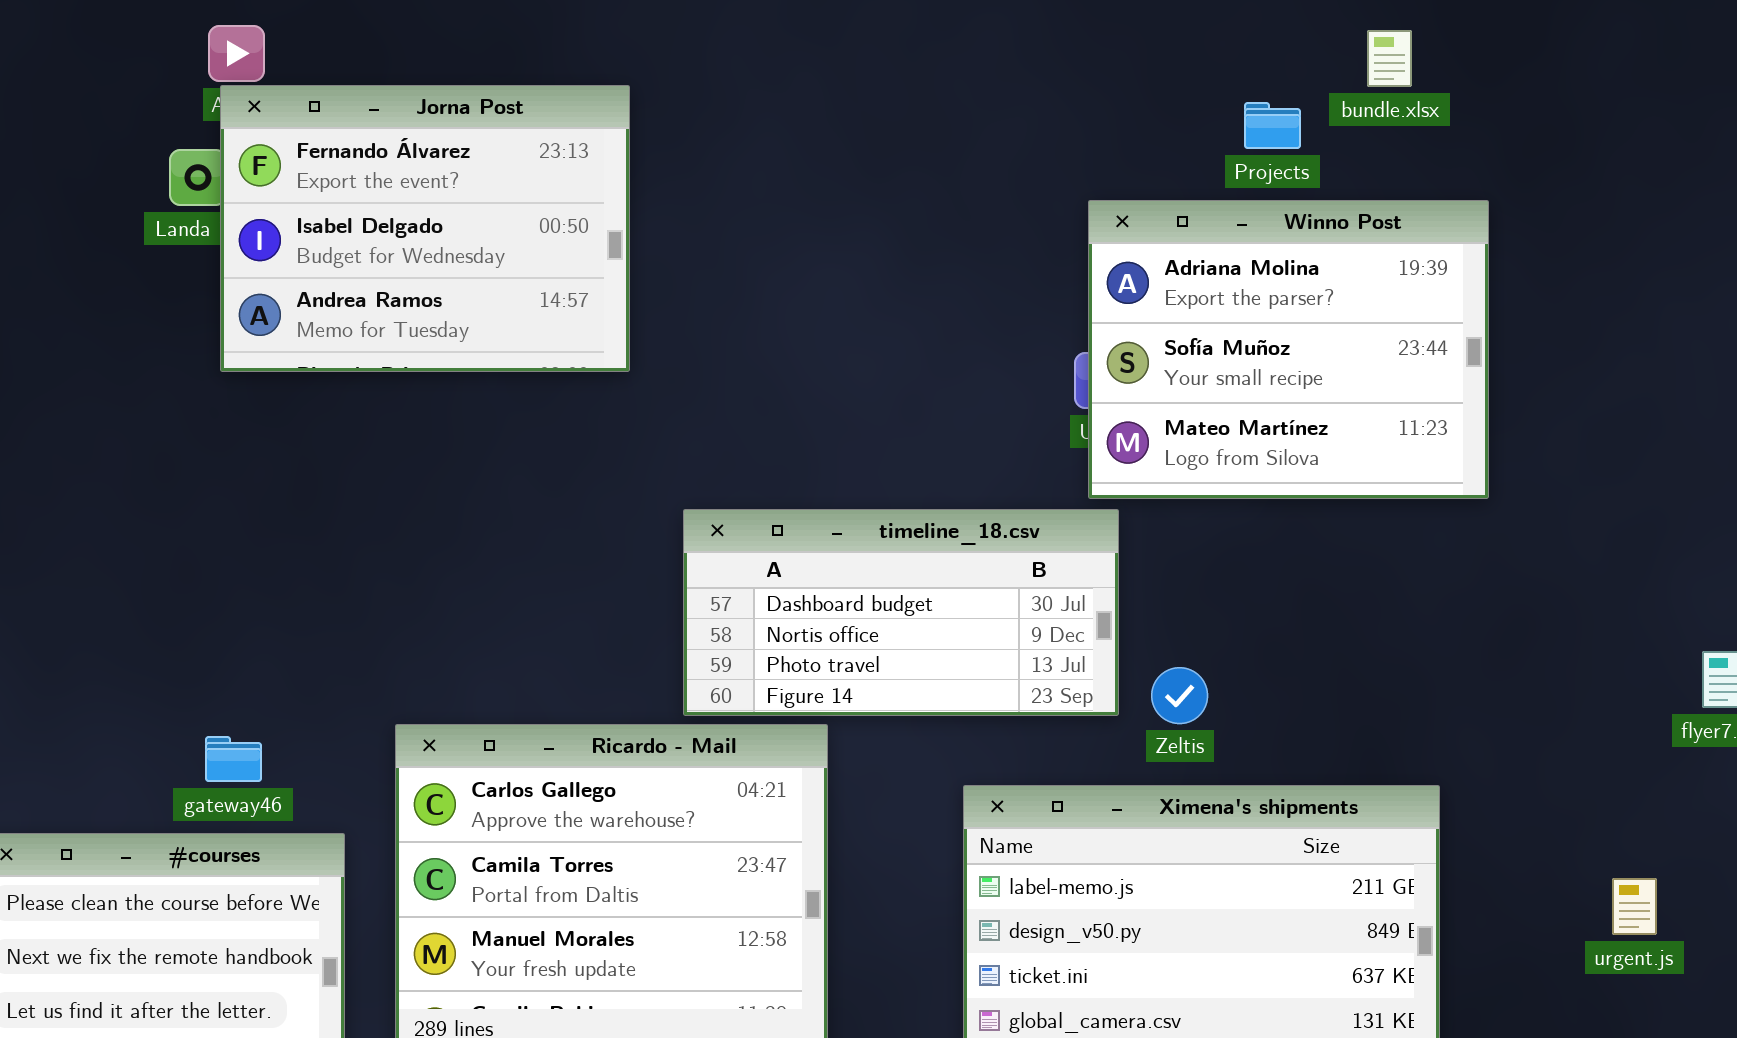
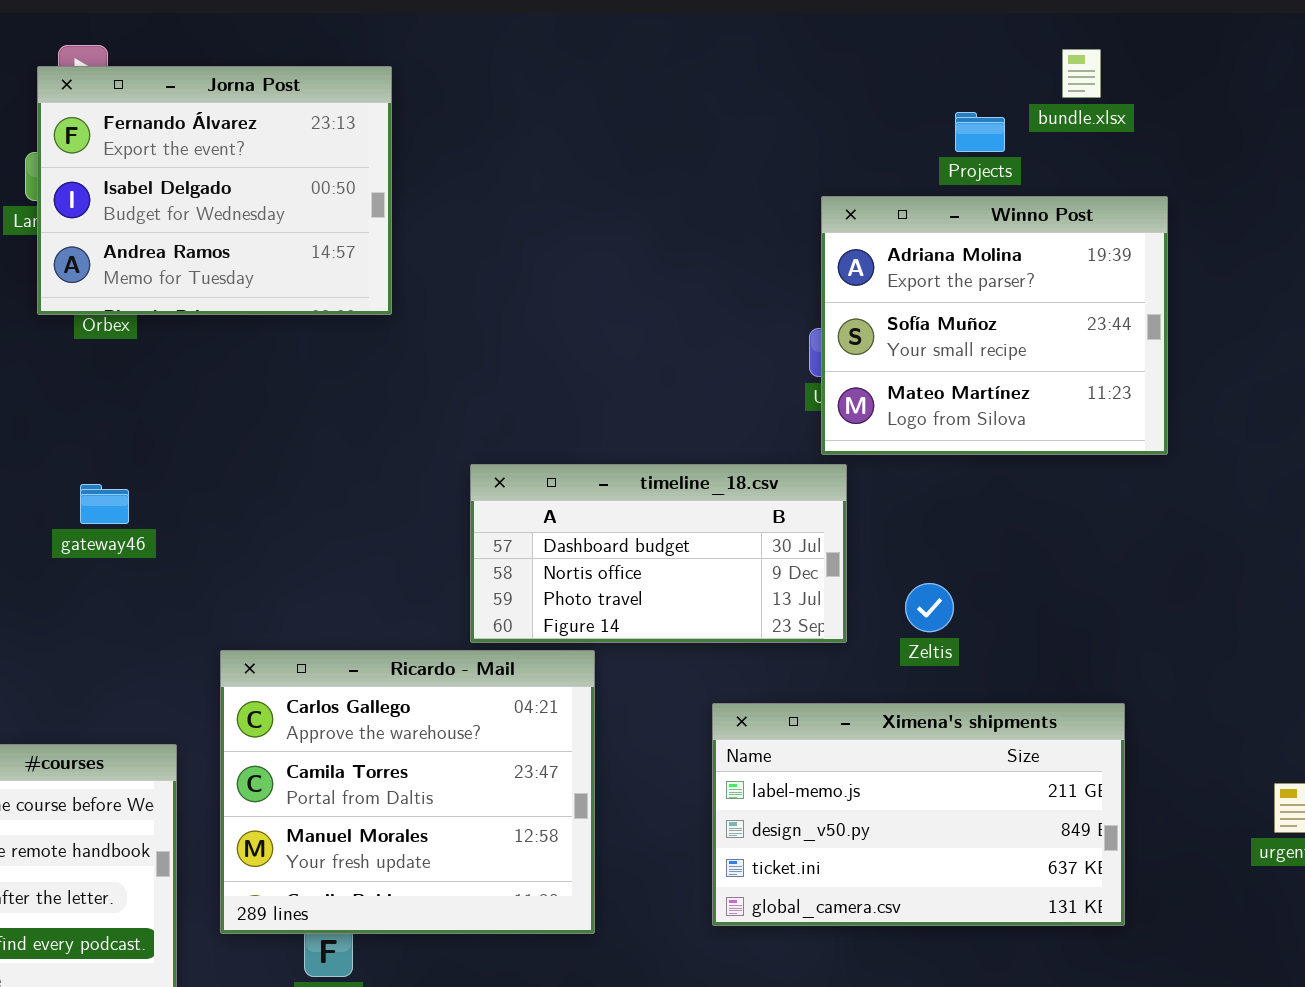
Jorna Post: [220,85,630,372] -> [37,66,392,315], moved
Zeltis: [1151,667,1208,724] -> [905,583,954,632], moved
gateway46: [205,736,262,782] -> [80,484,129,524], moved

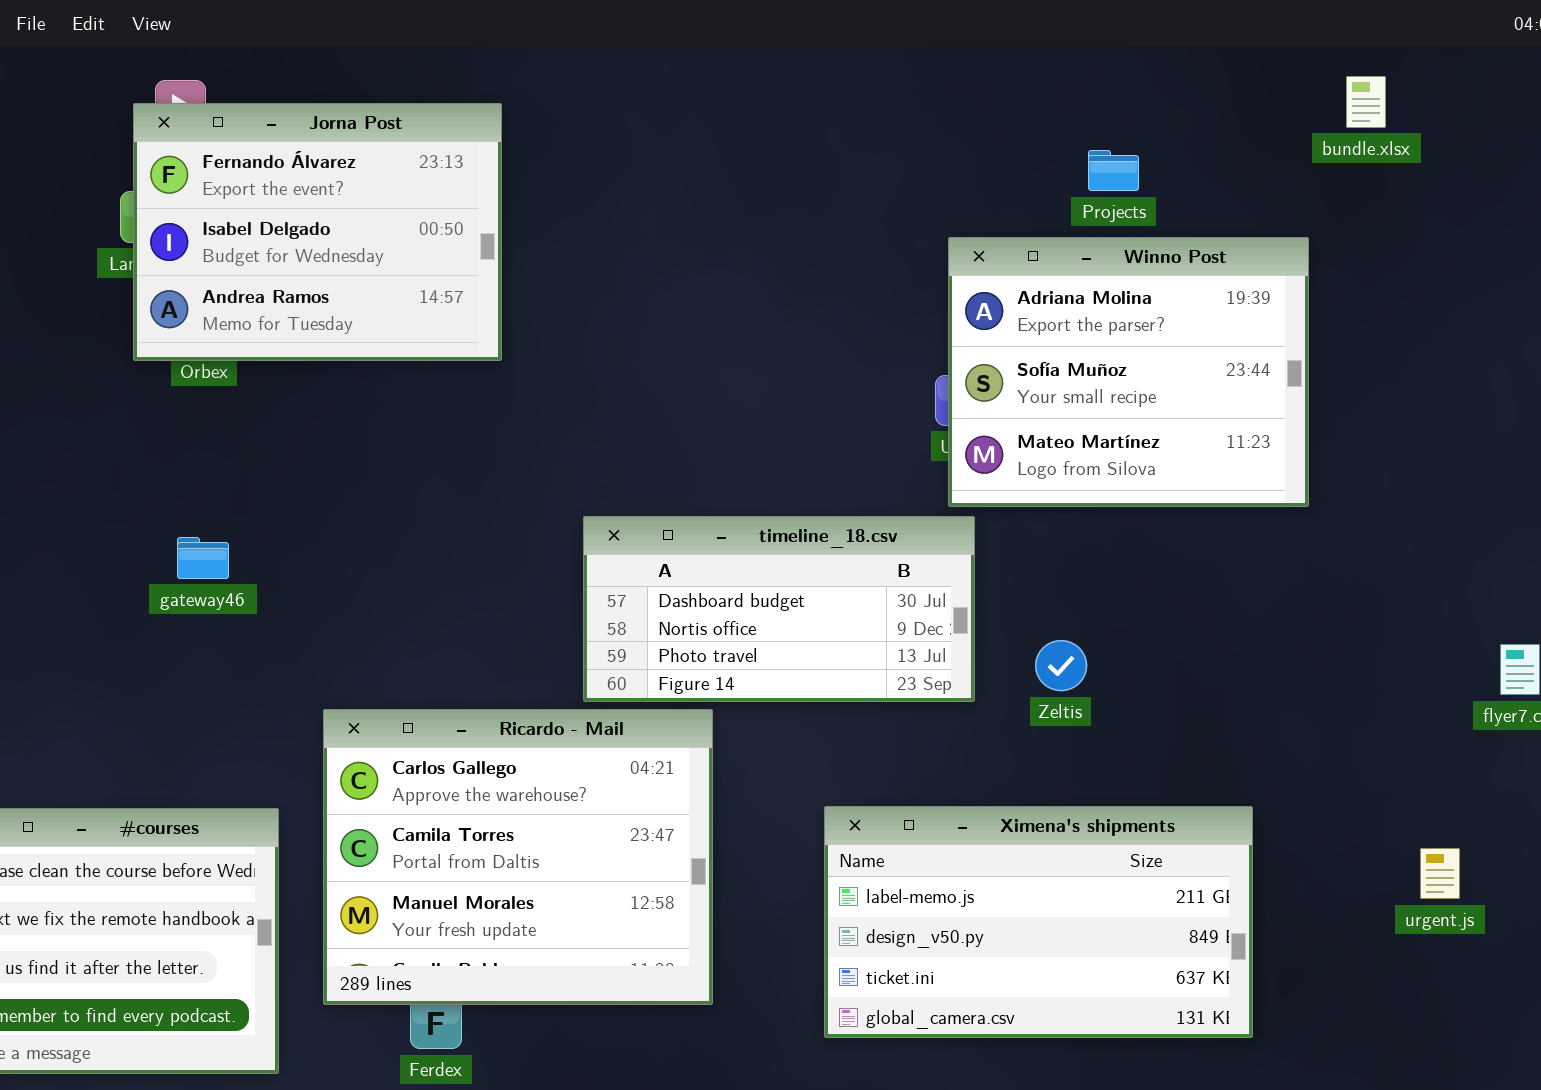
bundle.xlsx: [1062,49,1101,98] -> [1346,76,1386,128], moved
Ximena's shipments: [712,703,1125,926] -> [824,806,1253,1038], moved

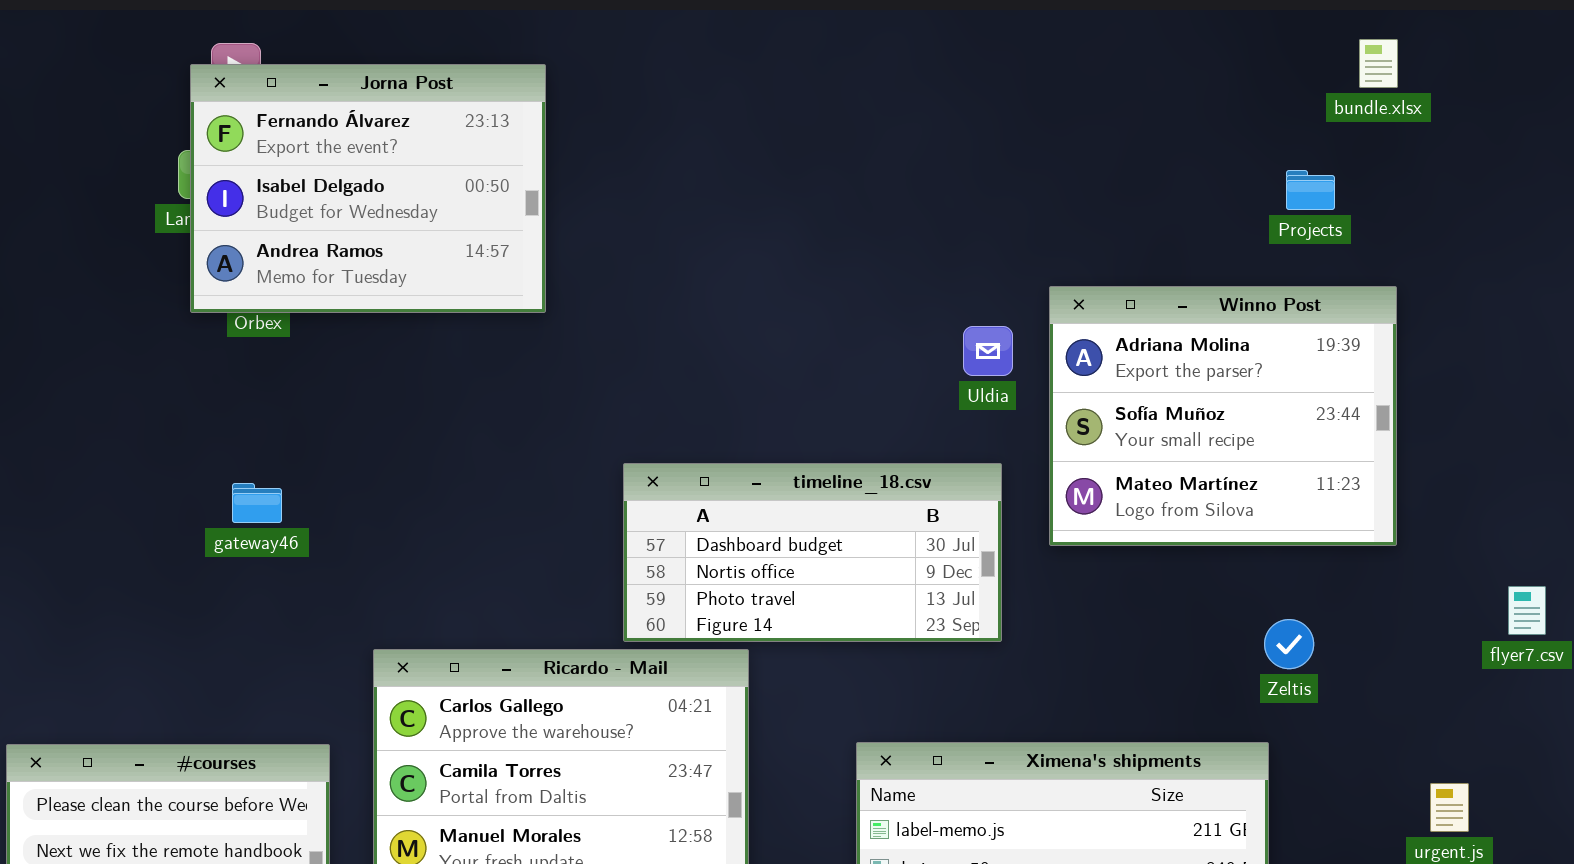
Projects: [1088,150,1139,191] -> [1286,170,1335,210], moved
Winno Post: [948,237,1309,507] -> [1049,286,1397,546], moved
Zeltis: [1035,640,1087,691] -> [1264,619,1314,669], moved

